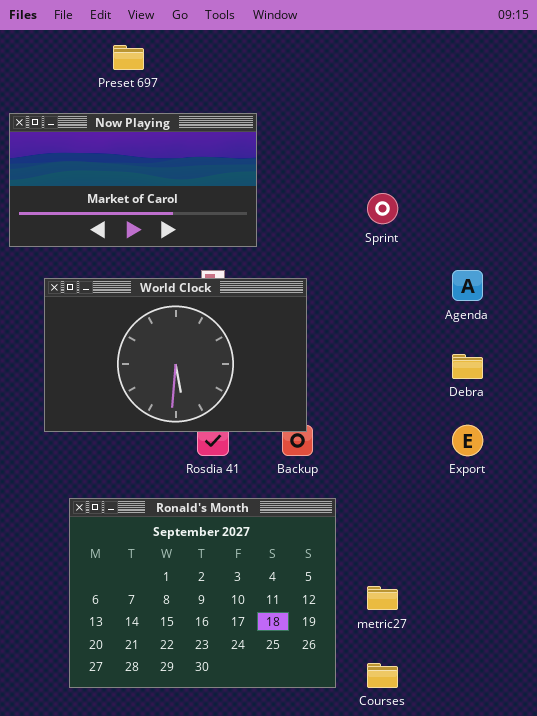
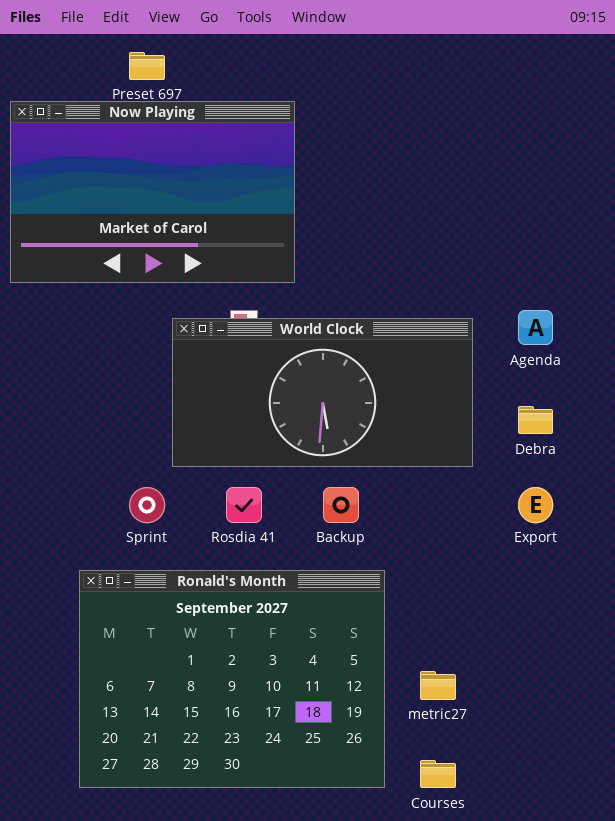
Now Playing: [9,113,257,247] -> [10,101,295,283], resized
Sprint: [367,193,398,224] -> [129,487,165,523], moved
World Clock: [44,278,307,432] -> [172,318,473,467], moved, resized

